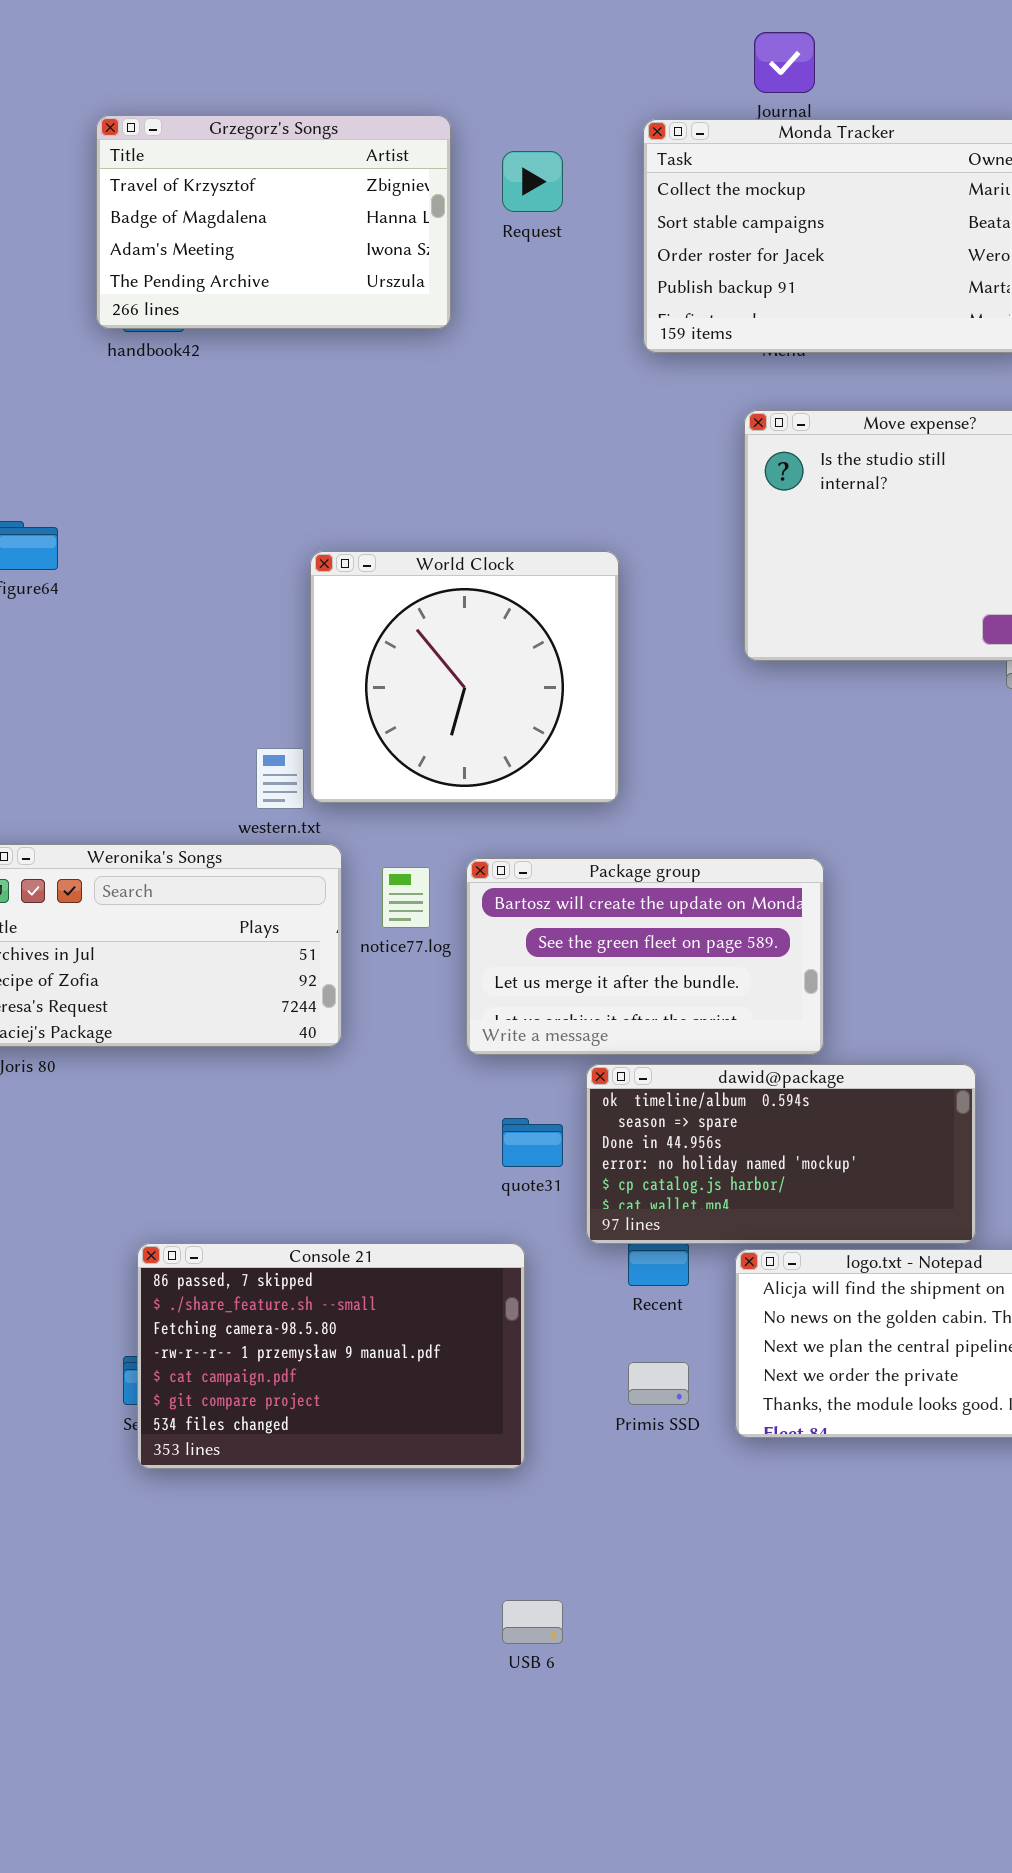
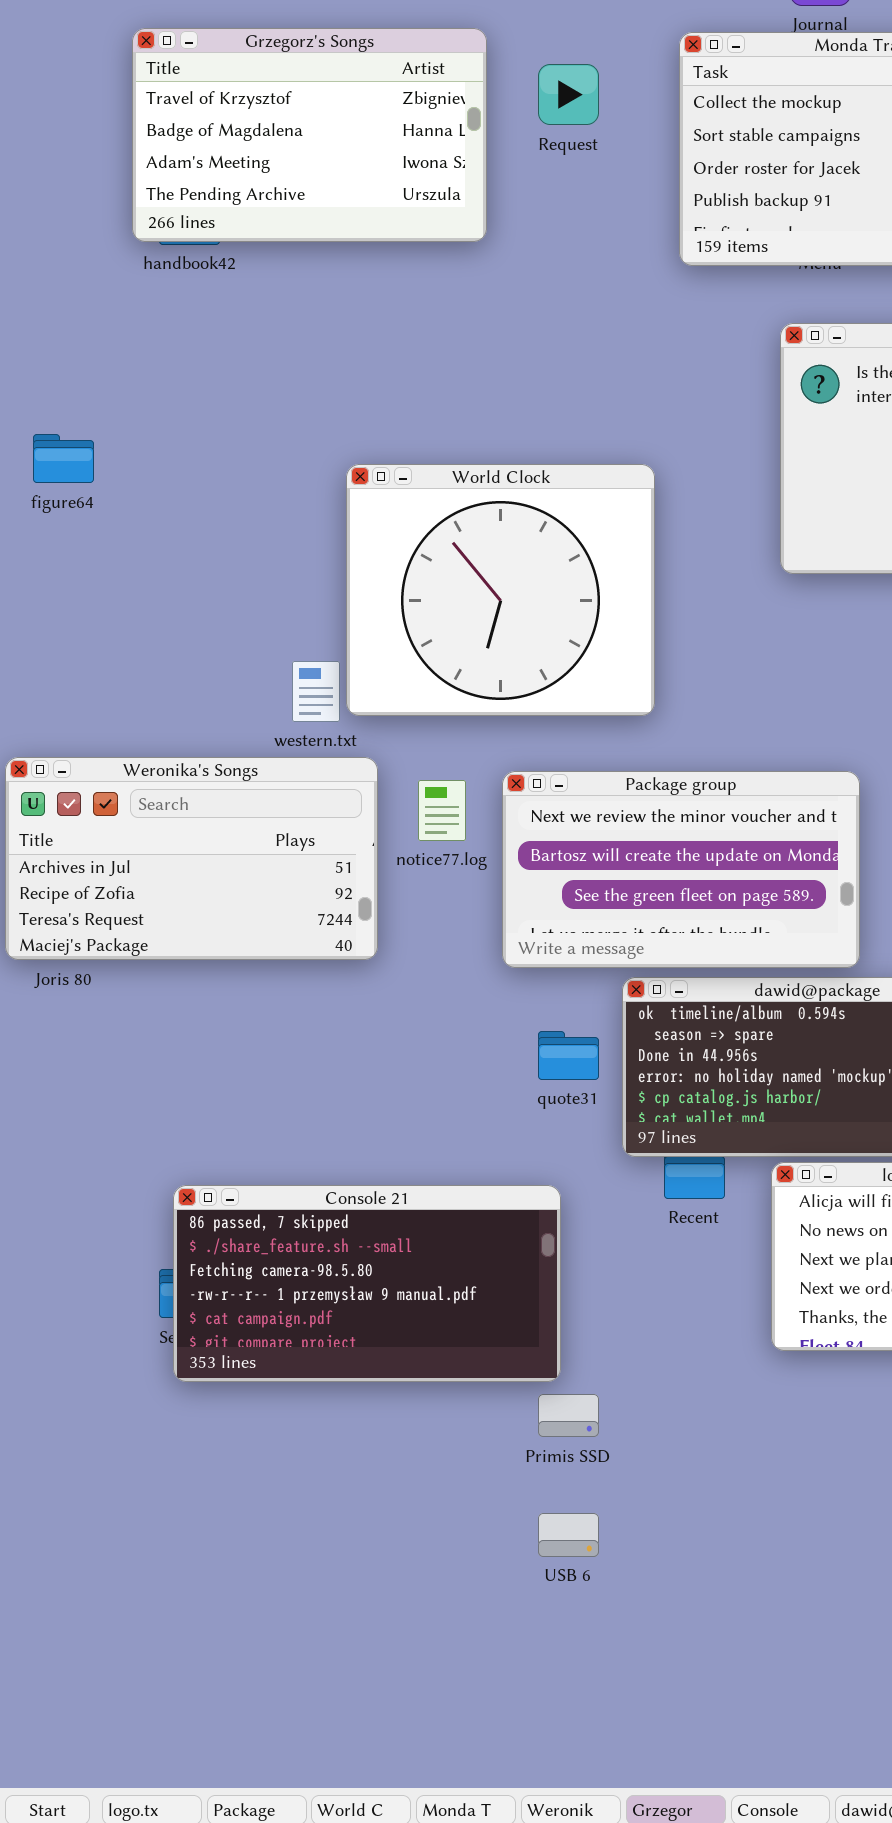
Package group: [466,858,824,1055] -> [502,771,860,968], scrolled up 1 row
Console 21: [137,1243,525,1469] -> [173,1185,561,1382], resized
Primis SSD: [628,1362,689,1405] -> [538,1394,599,1437], moved

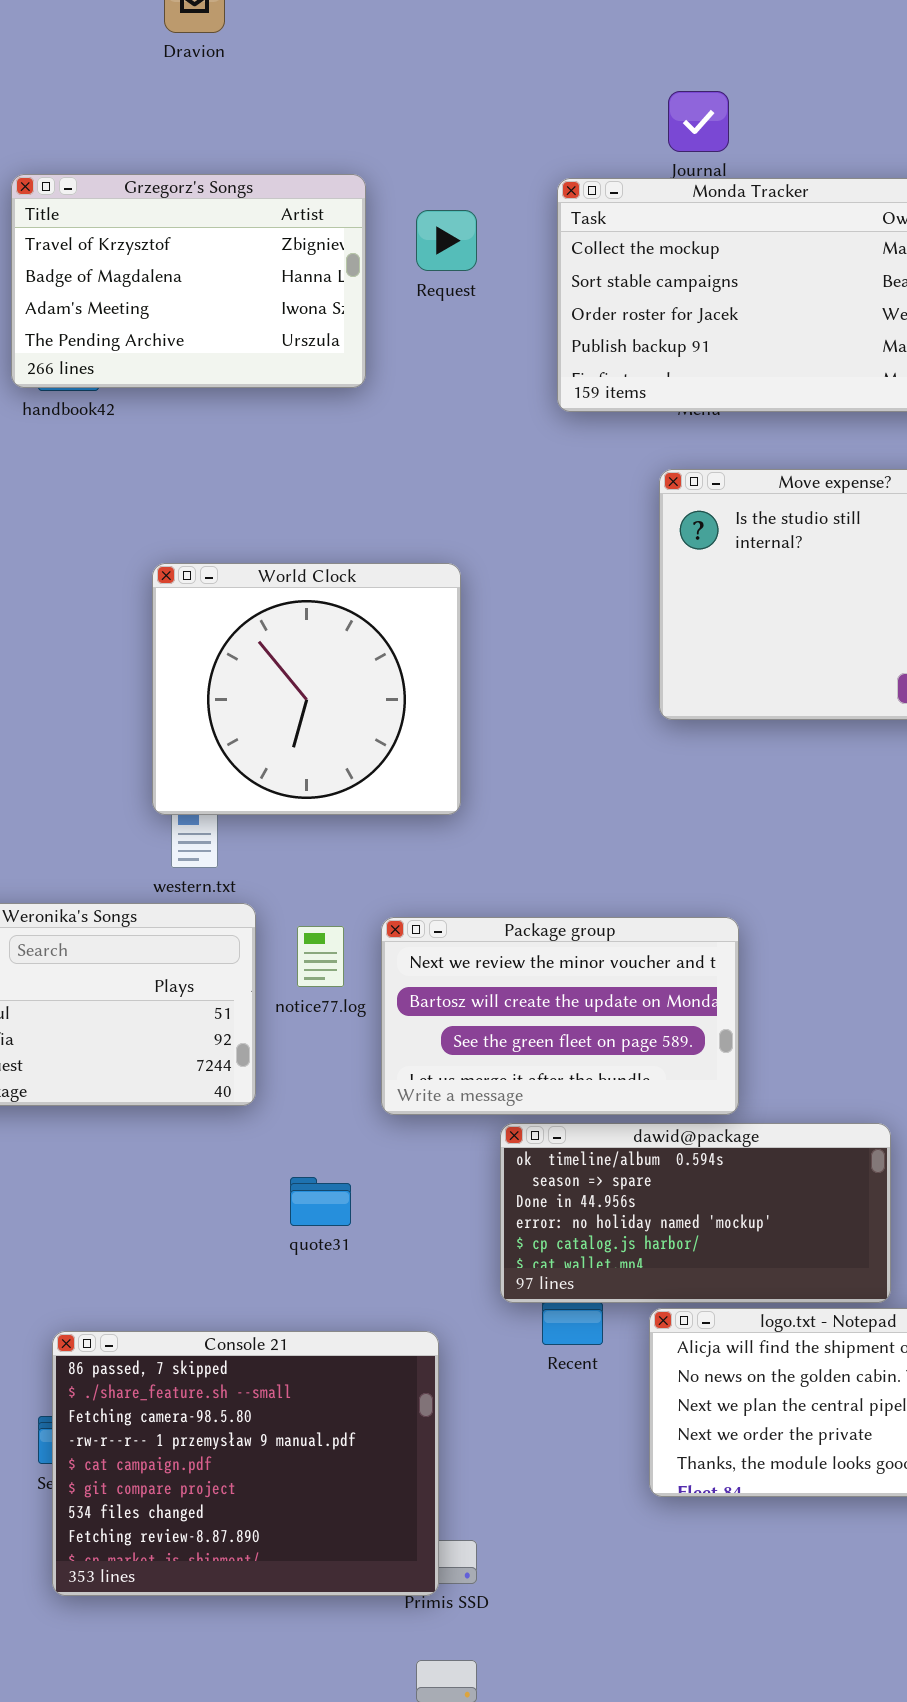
World Clock: [346,464,655,716] -> [152,563,461,815], moved
quote31: [538,1031,599,1080] -> [290,1177,351,1226], moved
Console 21: [173,1185,561,1382] -> [52,1331,439,1596], resized

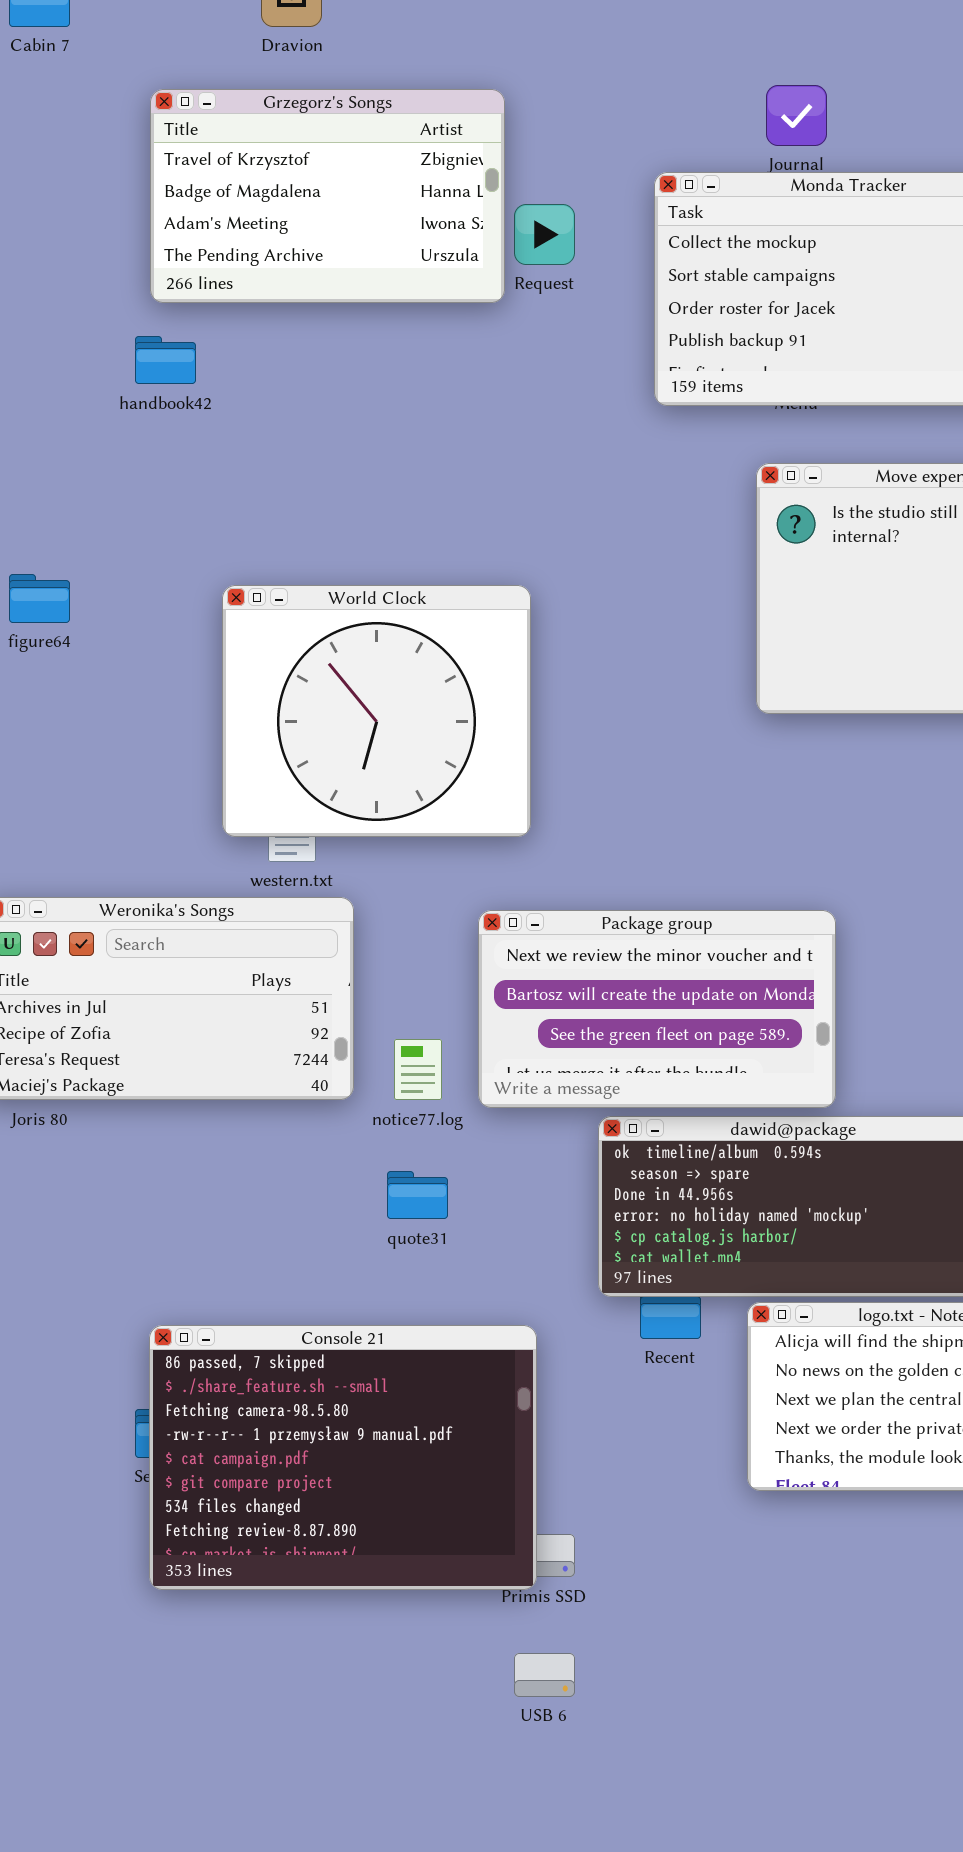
Grzegorz's Songs: [11,174,366,388] -> [150,89,505,303], moved
World Clock: [152,563,461,815] -> [222,585,531,837], moved
notice77.log: [297,926,344,987] -> [394,1039,442,1100], moved

